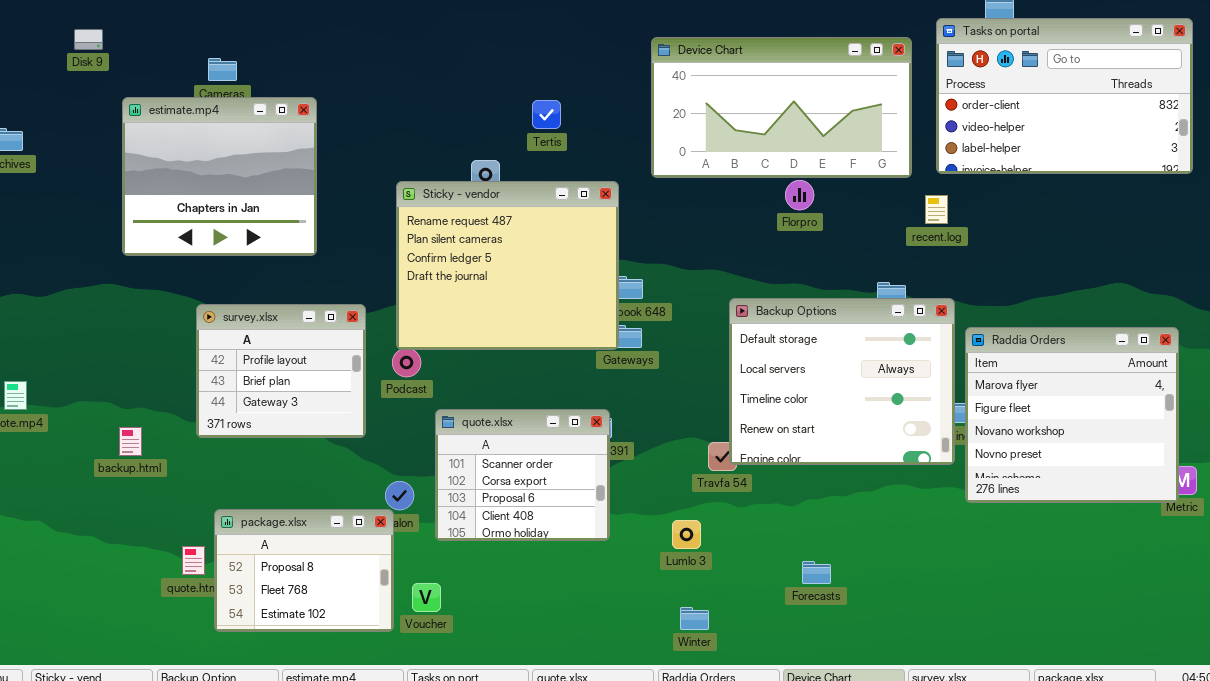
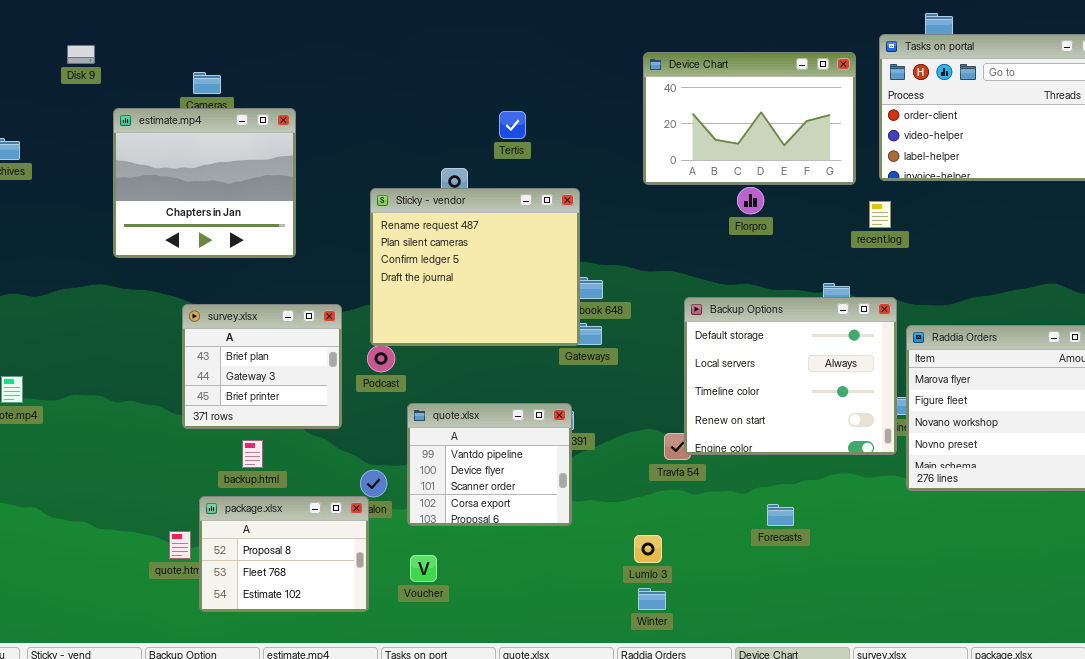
Device Chart: [651,37,912,178] -> [643,52,856,185], resized
survey.xlsx: [196,304,366,438] -> [182,304,342,429], scrolled down 1 row
quote.xlsx: [435,409,610,541] -> [407,403,572,526], scrolled up 2 rows
backup.html: [119,427,142,456] -> [242,440,263,468], moved
Lumlo 3: [672,520,701,549] -> [634,535,662,563], moved
Forecasts: [802,561,831,584] -> [767,504,794,526], moved
Voucher: [412,583,441,612] -> [410,555,437,582], moved

